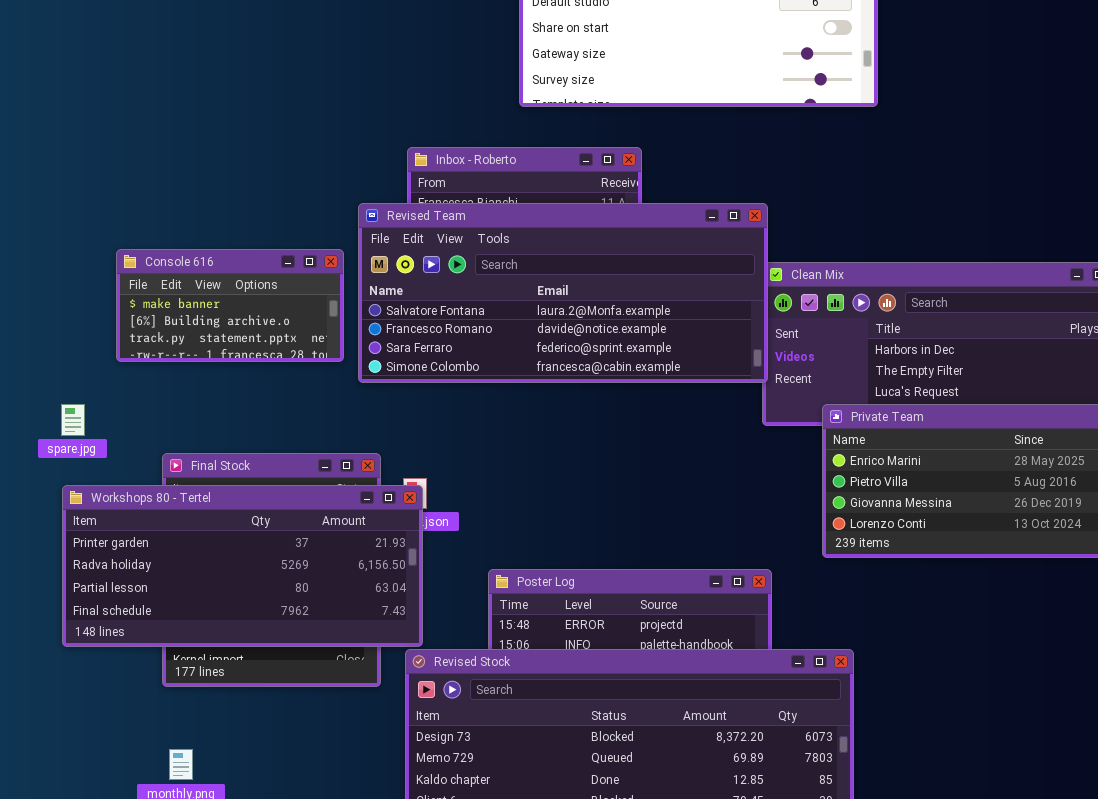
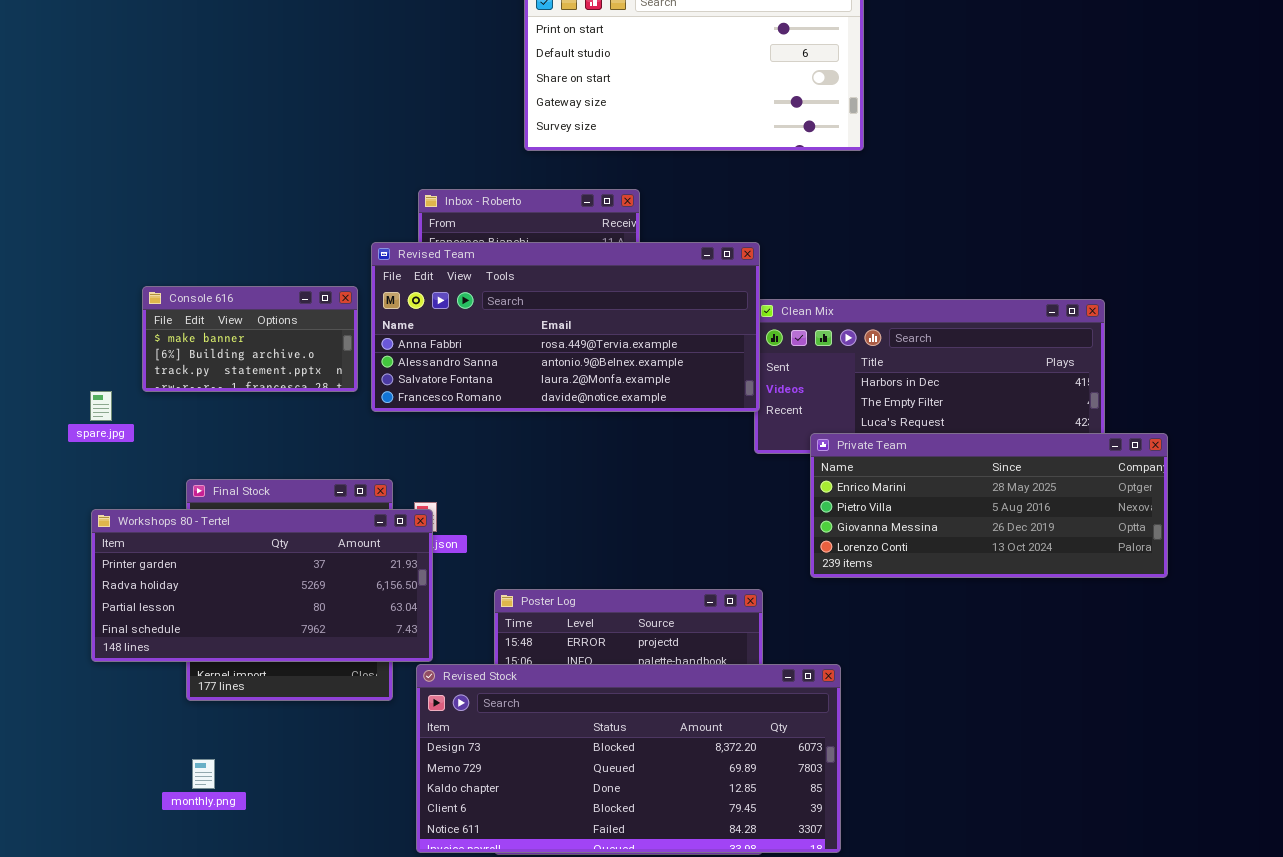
Revised Team: [358,203,768,383] -> [371,242,760,412], scrolled up 2 rows
spare.jpg: [61,404,85,436] -> [90,391,112,421], moved

